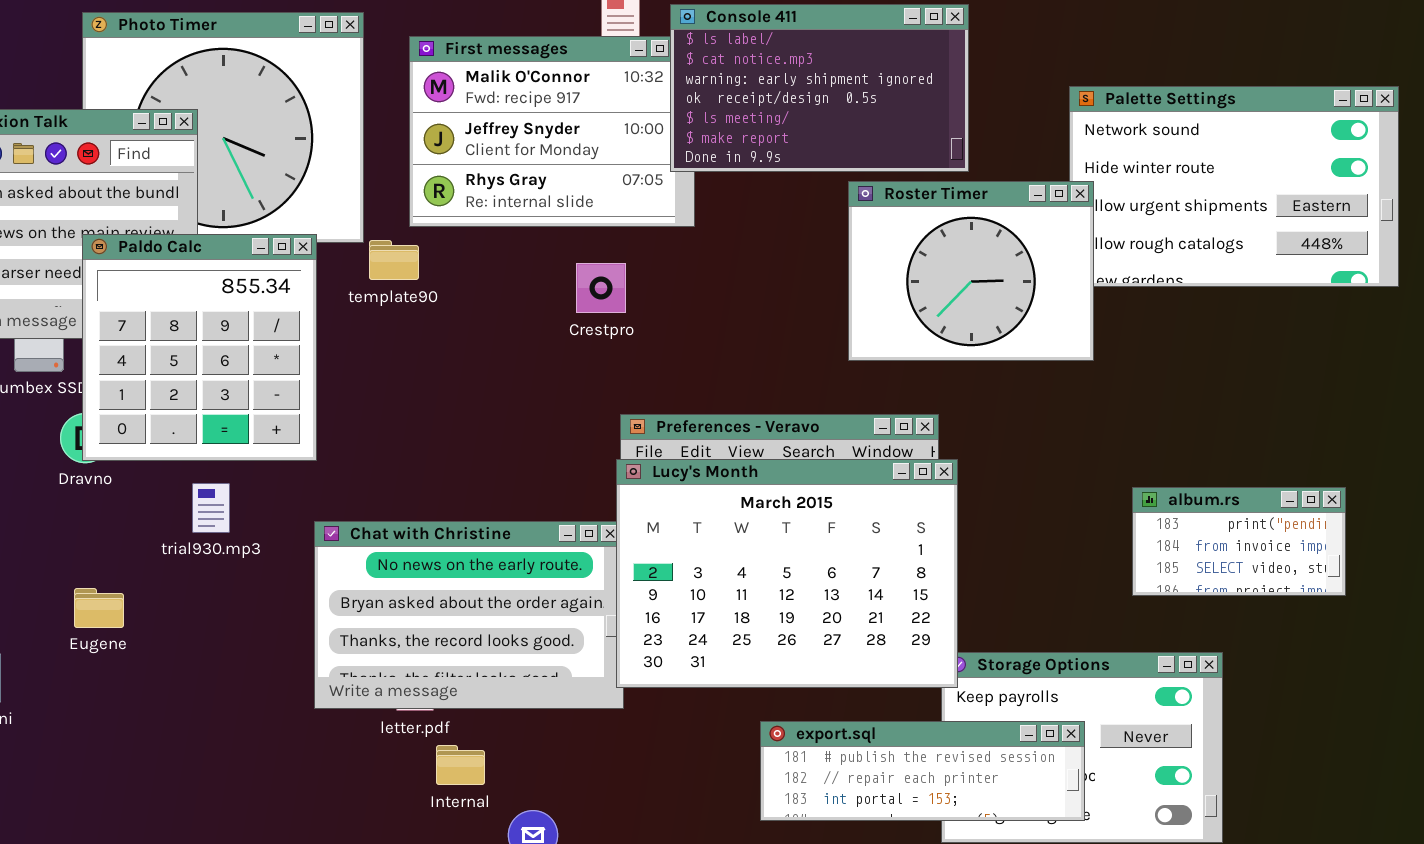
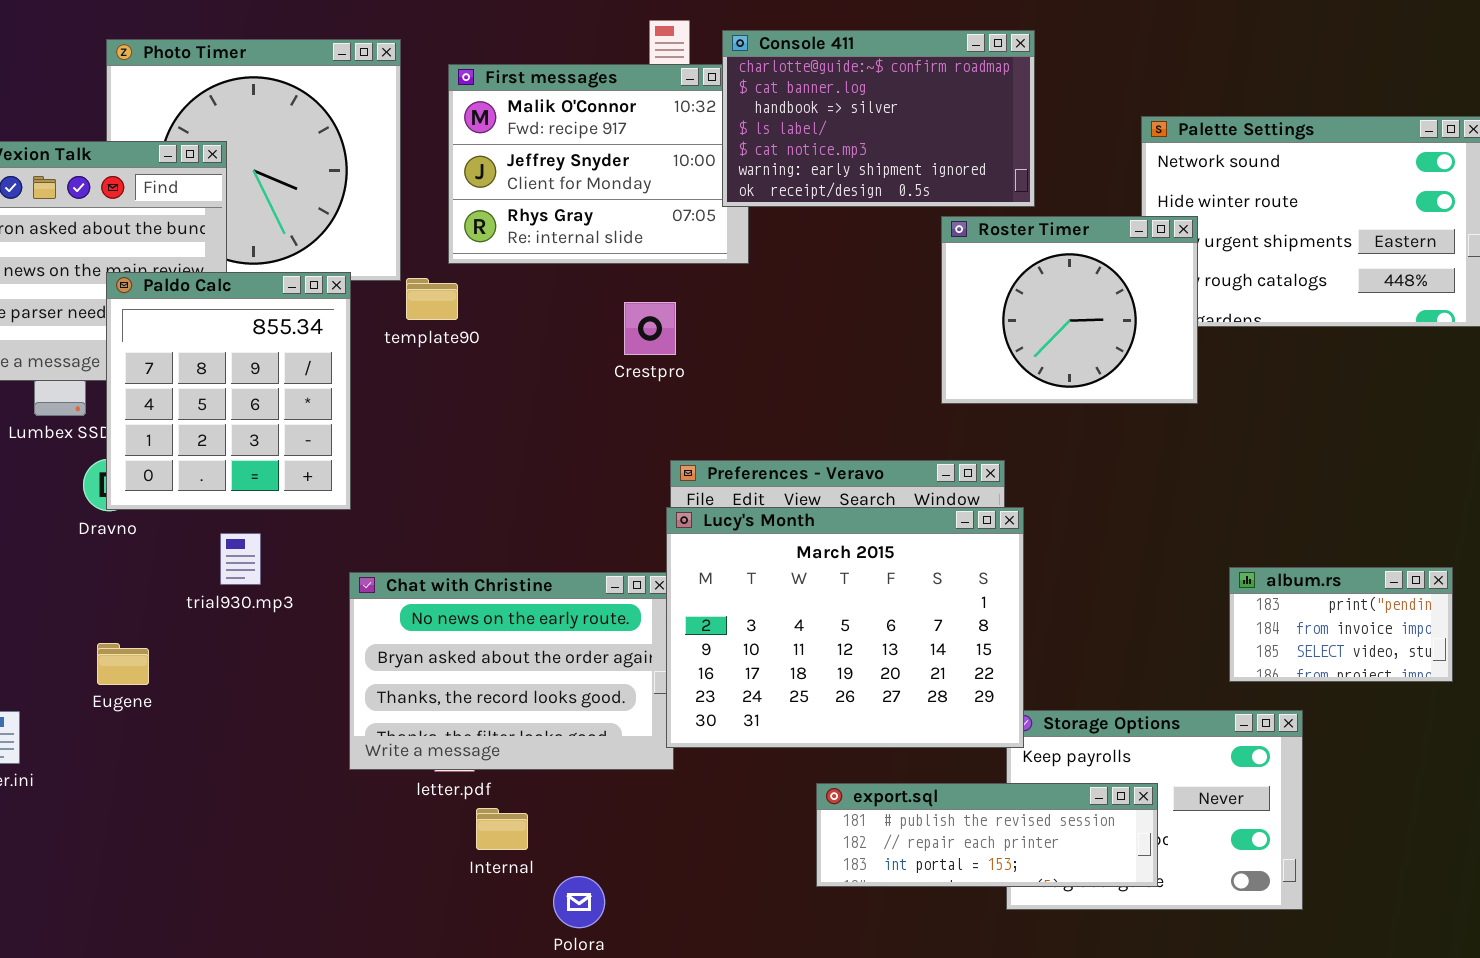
Console 411: [670,4,969,172] -> [722,30,1035,207], scrolled up 3 rows
Roster Timer: [848,181,1094,361] -> [941,216,1198,404], moved
album.rs: [1132,487,1346,596] -> [1229,567,1453,682], moved

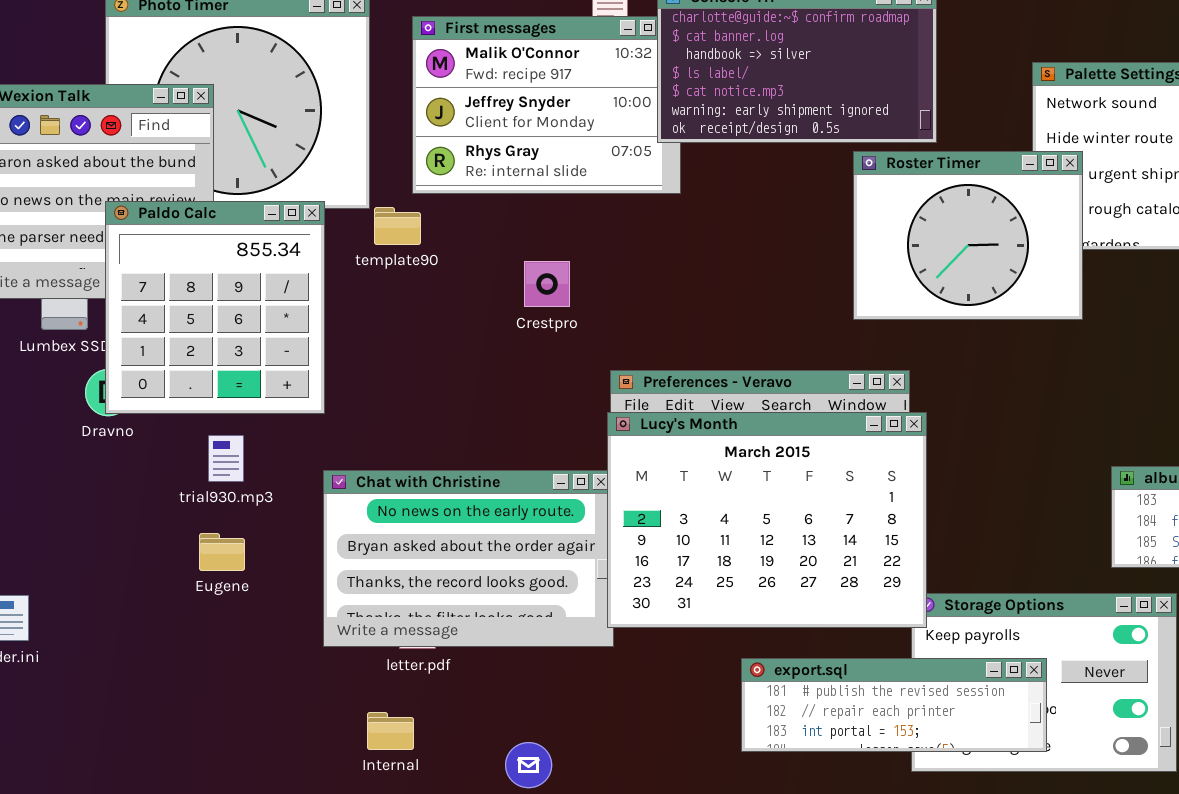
Crestpro: [624,302,676,355] -> [524,261,570,307], moved
Eugene: [97,643,149,685] -> [199,533,245,571], moved
Internal: [476,808,528,850] -> [367,712,414,750], moved

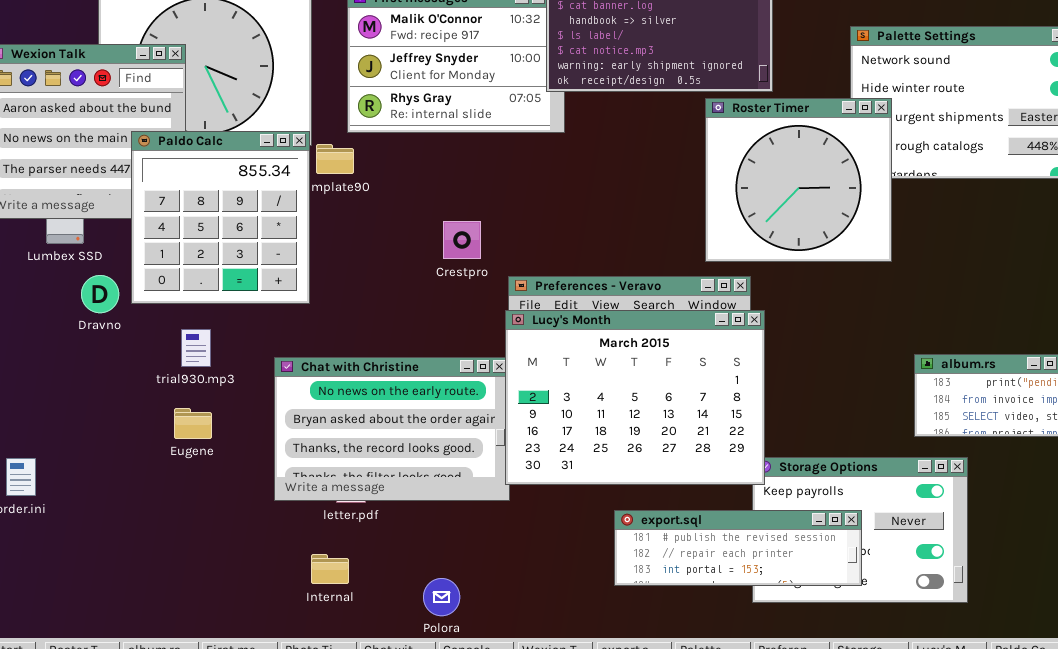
Roster Timer: [853,151,1083,320] -> [705,98,892,262], resized
Paldo Calc: [105,201,325,414] -> [131,131,310,304], moved
Crestpro: [524,261,570,307] -> [443,221,481,259], moved

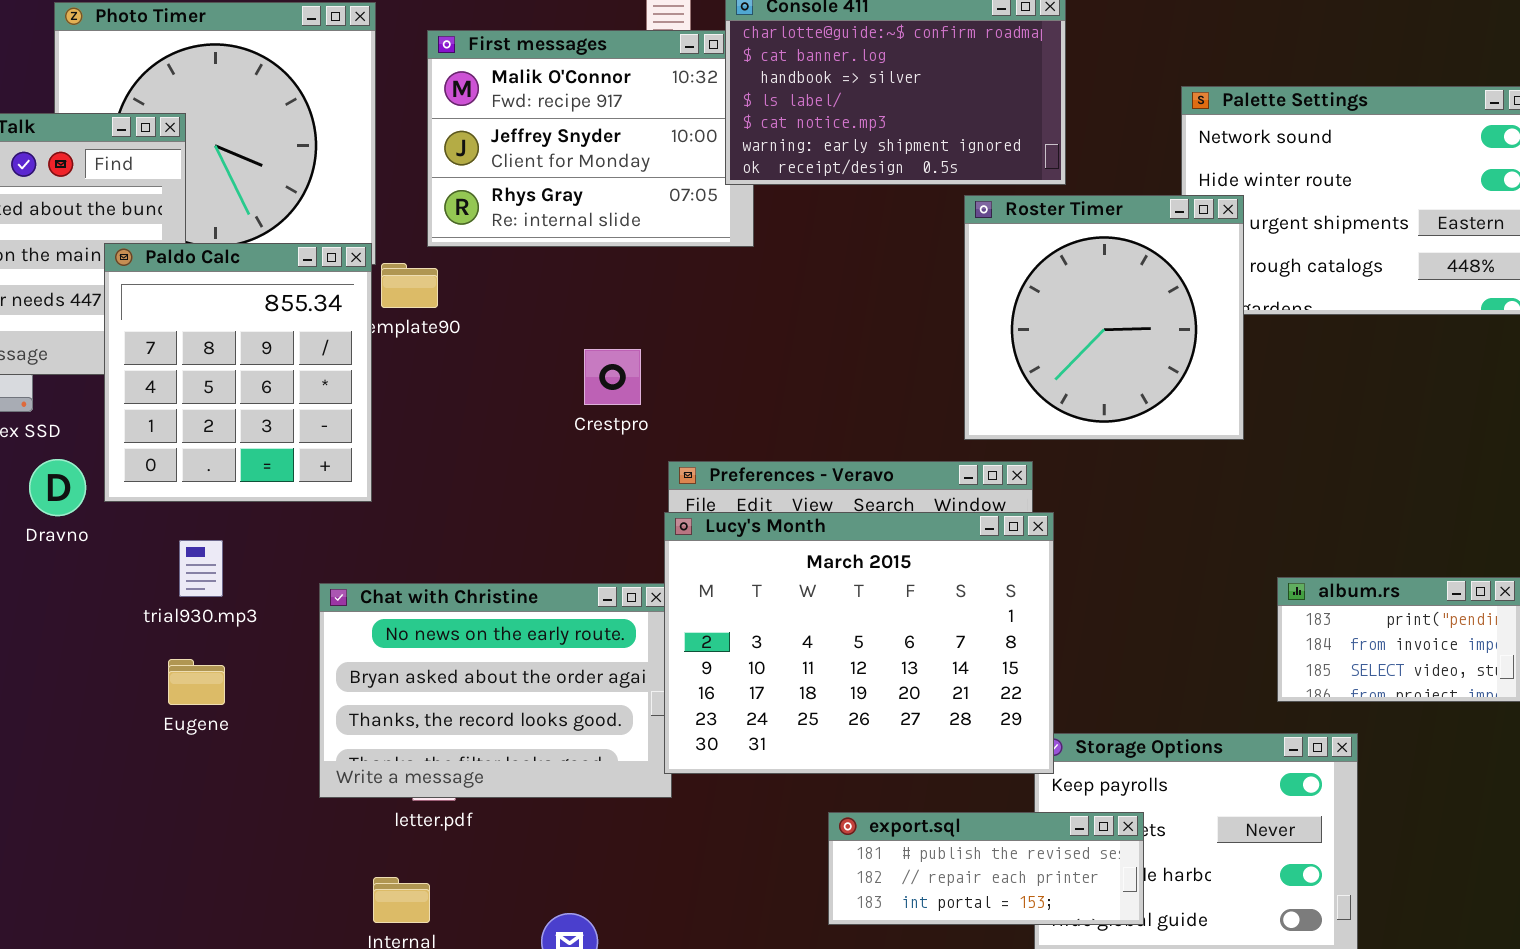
Crestpro: [443,221,481,259] -> [584,349,641,405], moved
export.sql: [614,510,862,586] -> [828,812,1144,925], resized

